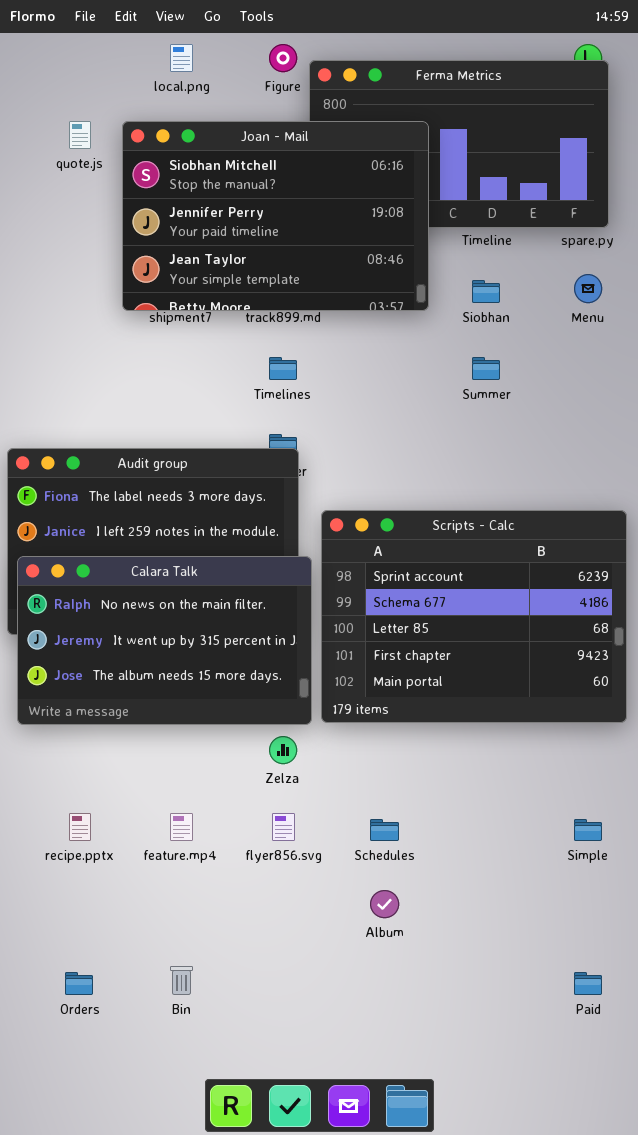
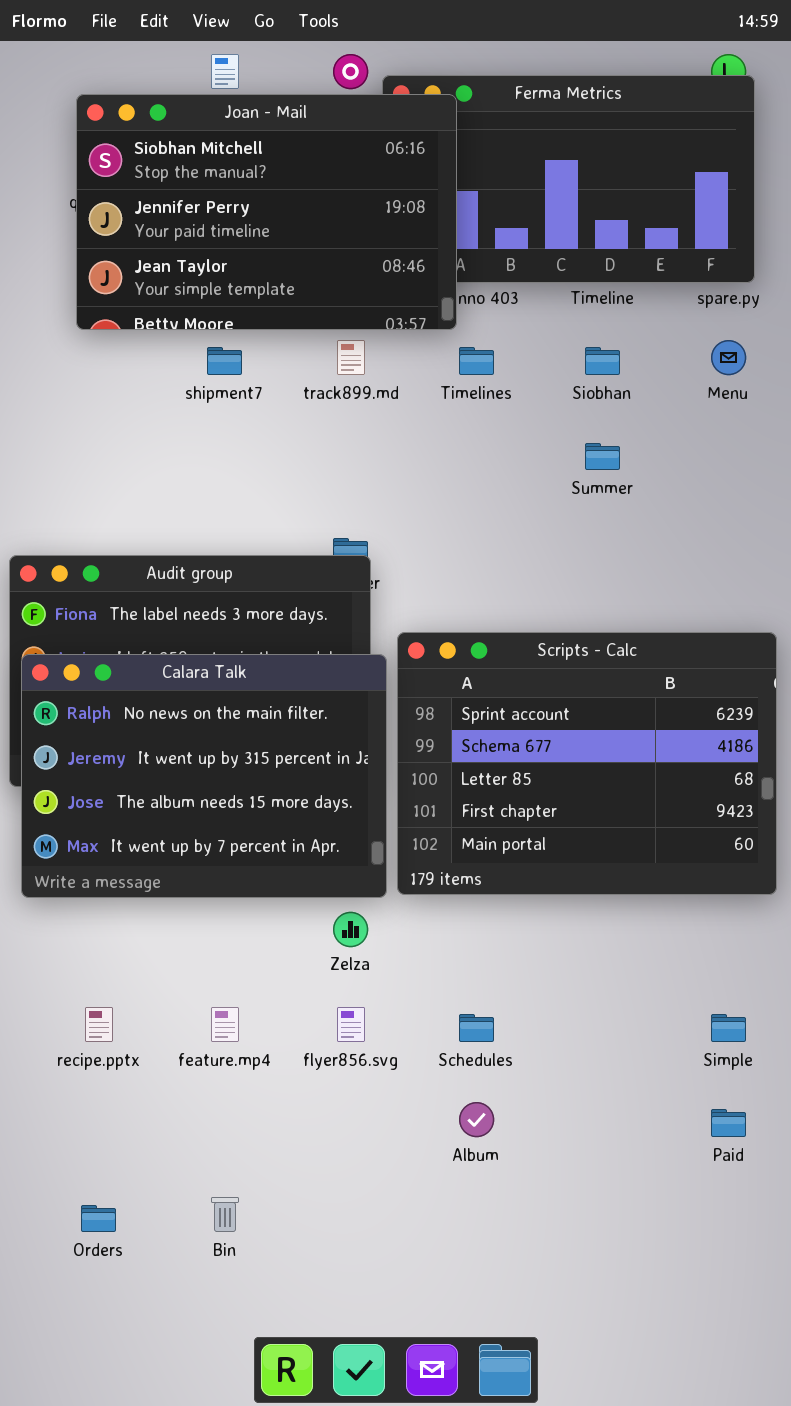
Joan - Mail: [122,121,429,311] -> [76,94,457,330], moved
Timelines: [269,357,297,380] -> [459,347,494,375], moved
Calara Talk: [17,556,312,725] -> [21,654,387,898], resized
Paid: [574,972,602,995] -> [711,1109,746,1137], moved

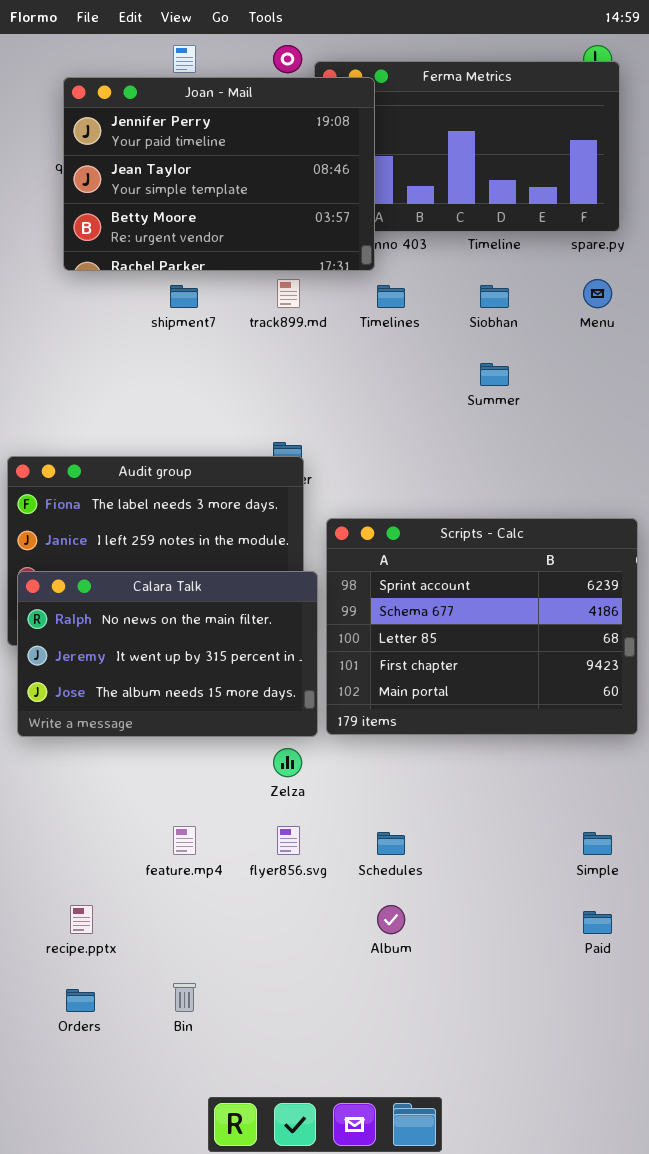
Joan - Mail: [76,94,457,330] -> [63,77,375,271], scrolled down 1 row
Calara Talk: [21,654,387,898] -> [17,571,318,737], resized
recipe.pptx: [85,1007,113,1042] -> [70,905,93,934], moved

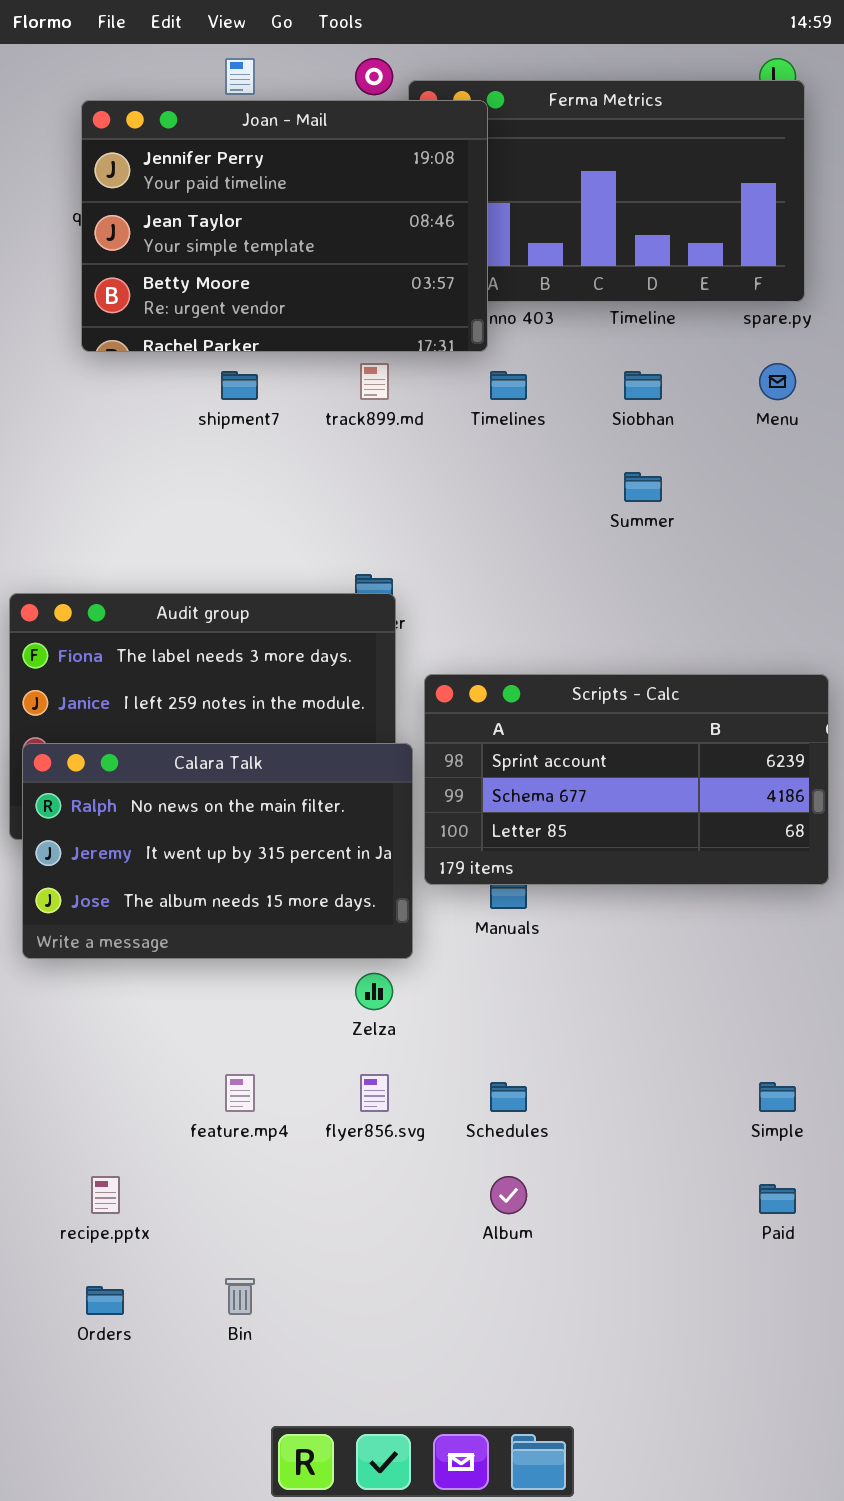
Scripts - Calc: [326,518,638,735] -> [424,674,829,885], resized

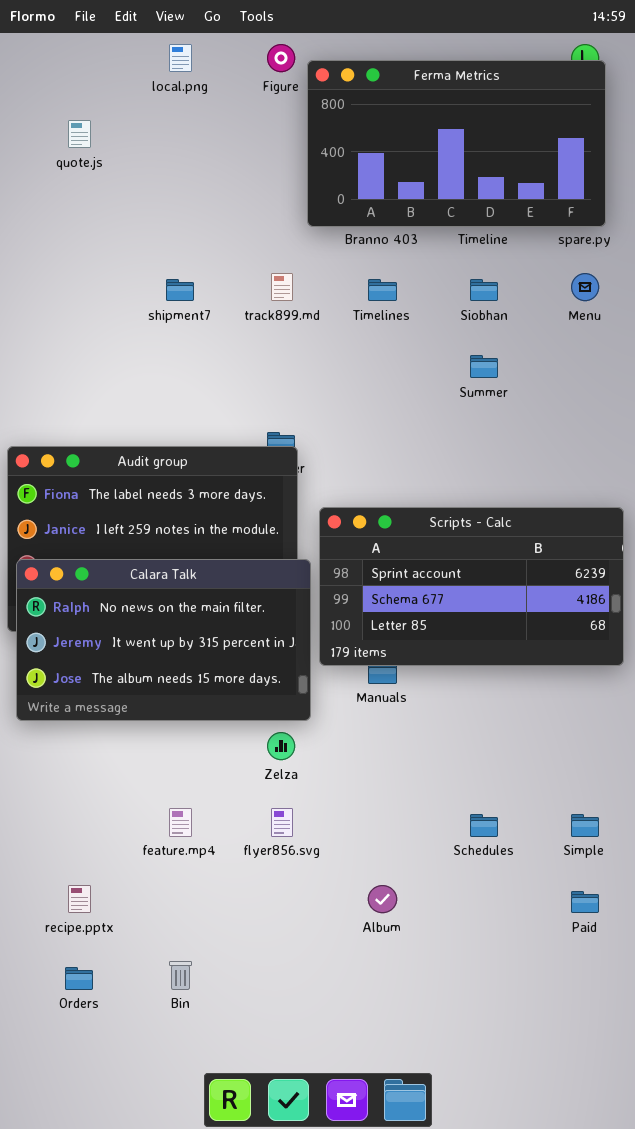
Joan - Mail: [81,100,488,352] -> none, closed
Schedules: [490,1082,527,1112] -> [470,814,498,837], moved

